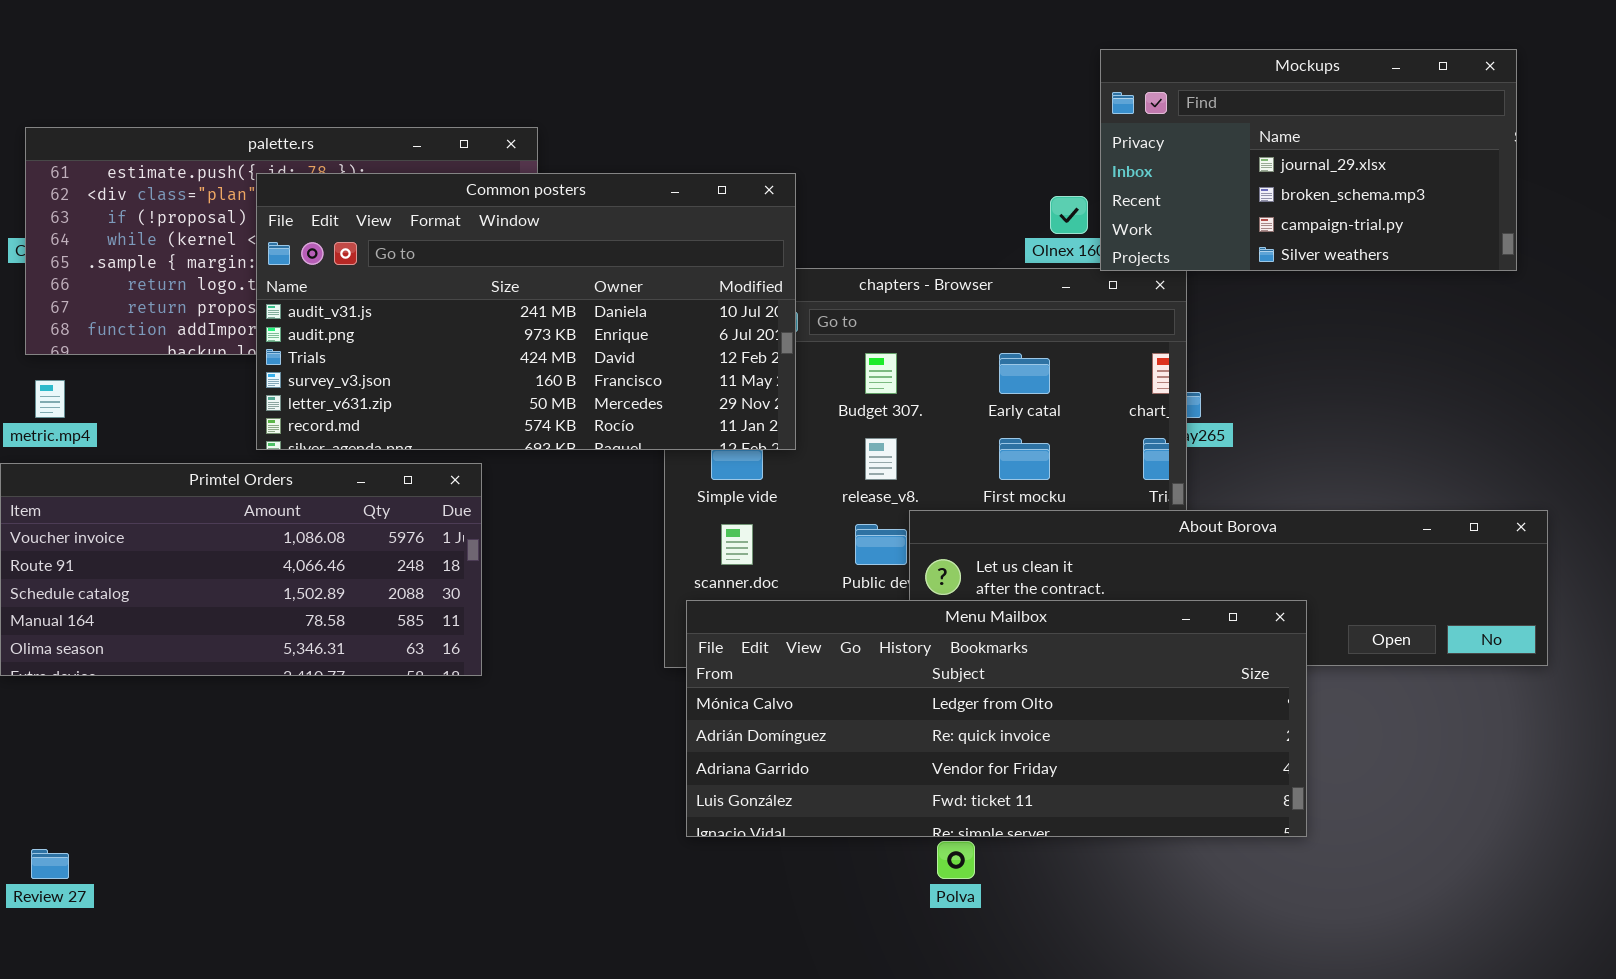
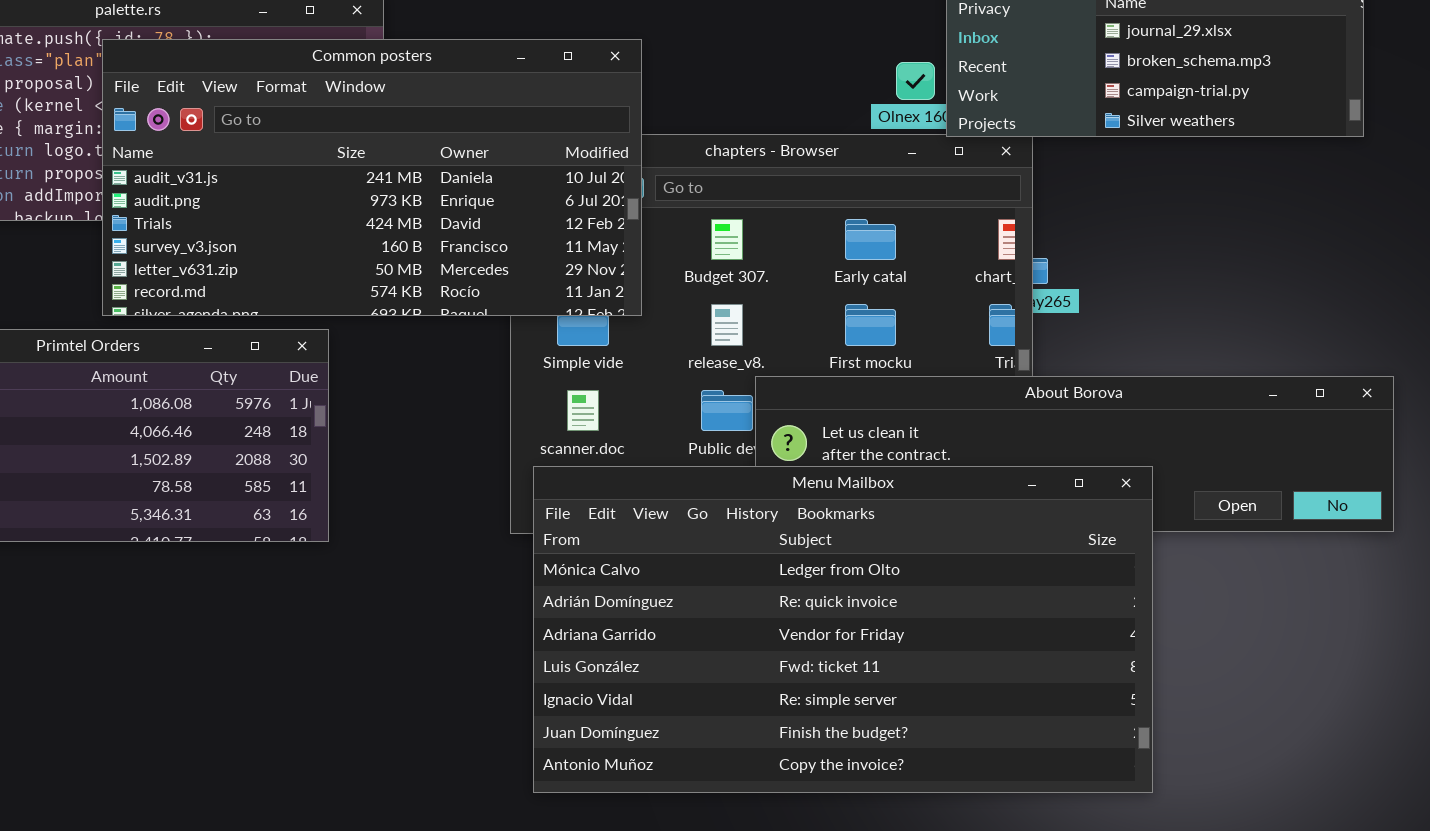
Menu Mailbox: [686,600,1307,837] -> [533,466,1153,793], resized

